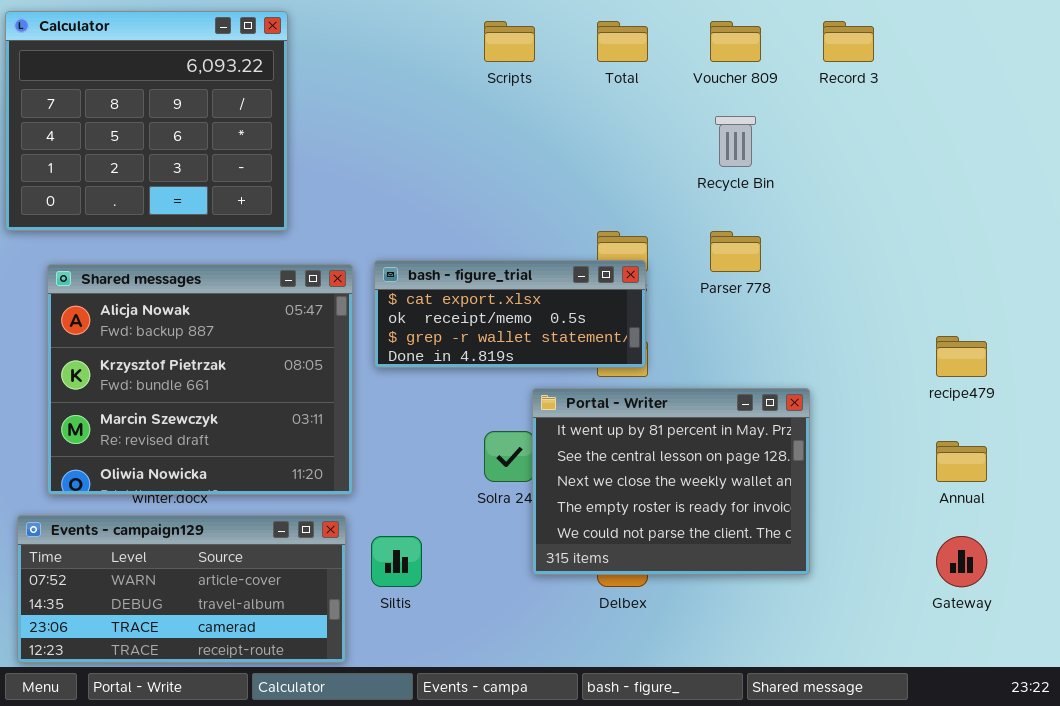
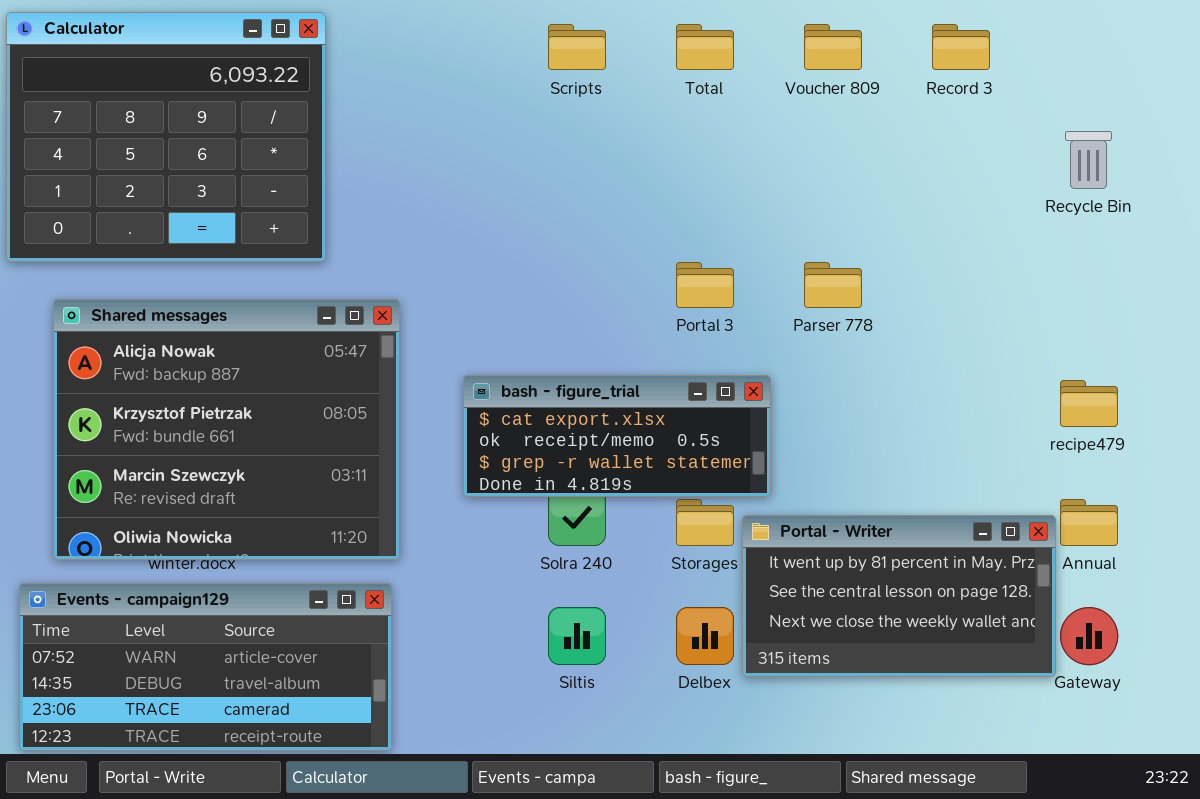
Recycle Bin: [715,116,756,167] -> [1065,131,1112,189], moved
bash - figure_trial: [374,260,646,368] -> [463,375,771,497], moved
Portal - Writer: [532,388,810,575] -> [742,515,1056,677], moved, resized
Siltis: [371,536,422,587] -> [548,607,606,665], moved

